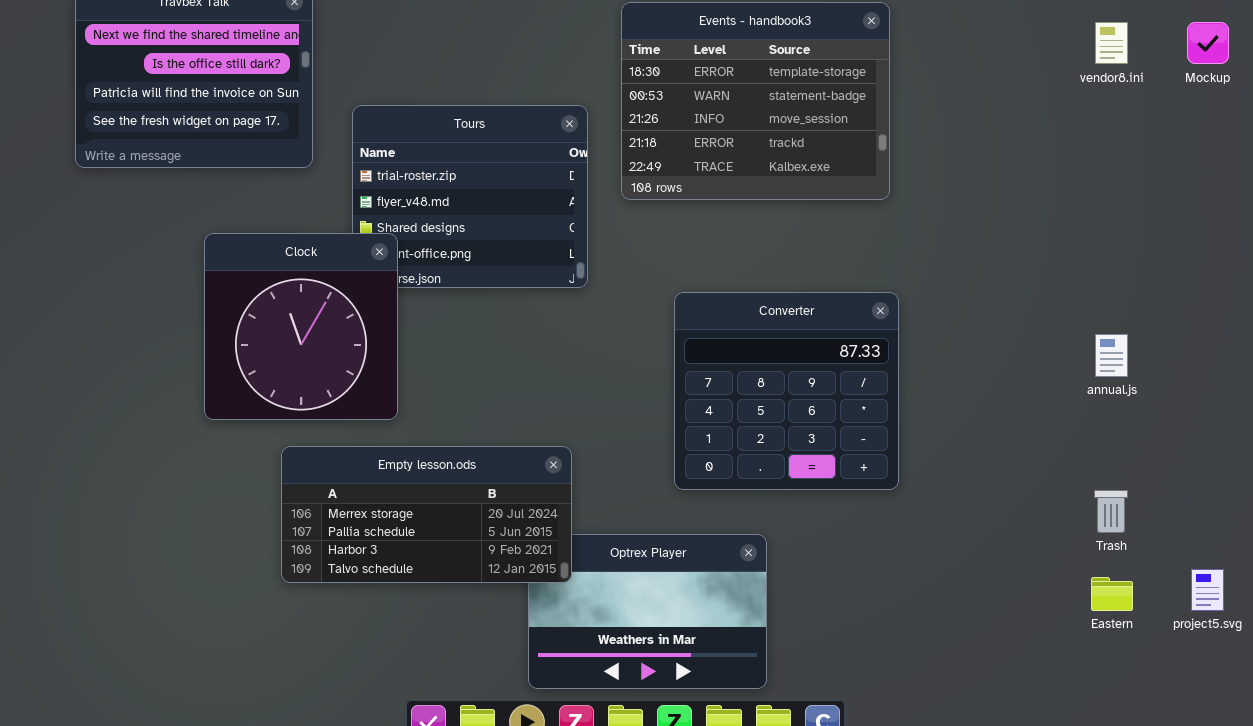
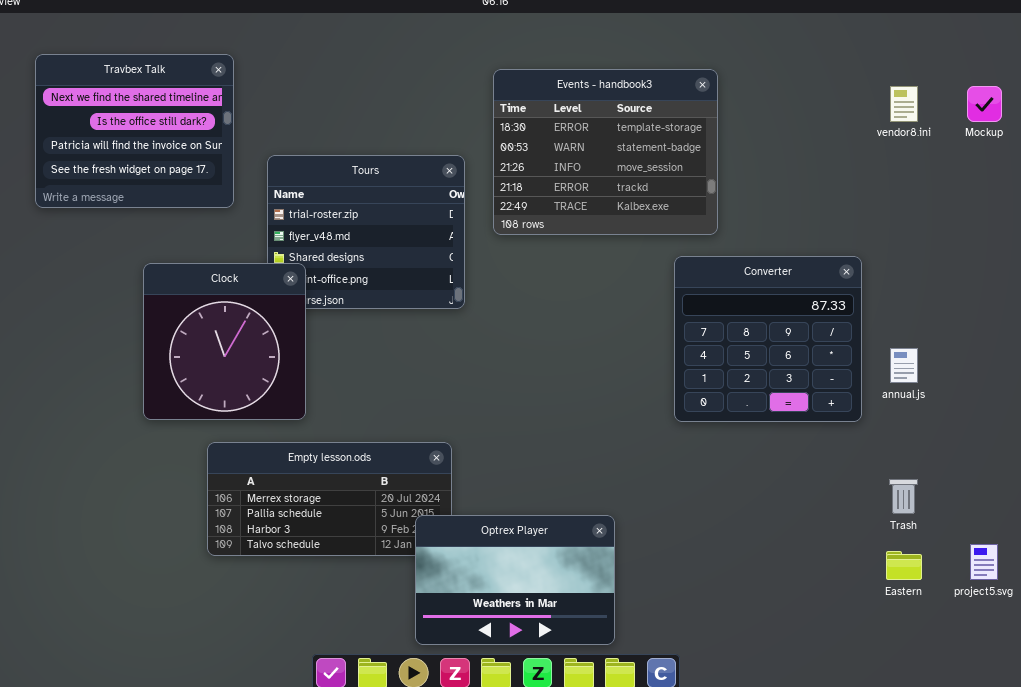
Converter: [674,292,899,490] -> [674,256,862,422], moved
Optrex Player: [528,534,767,689] -> [415,515,615,645], raised

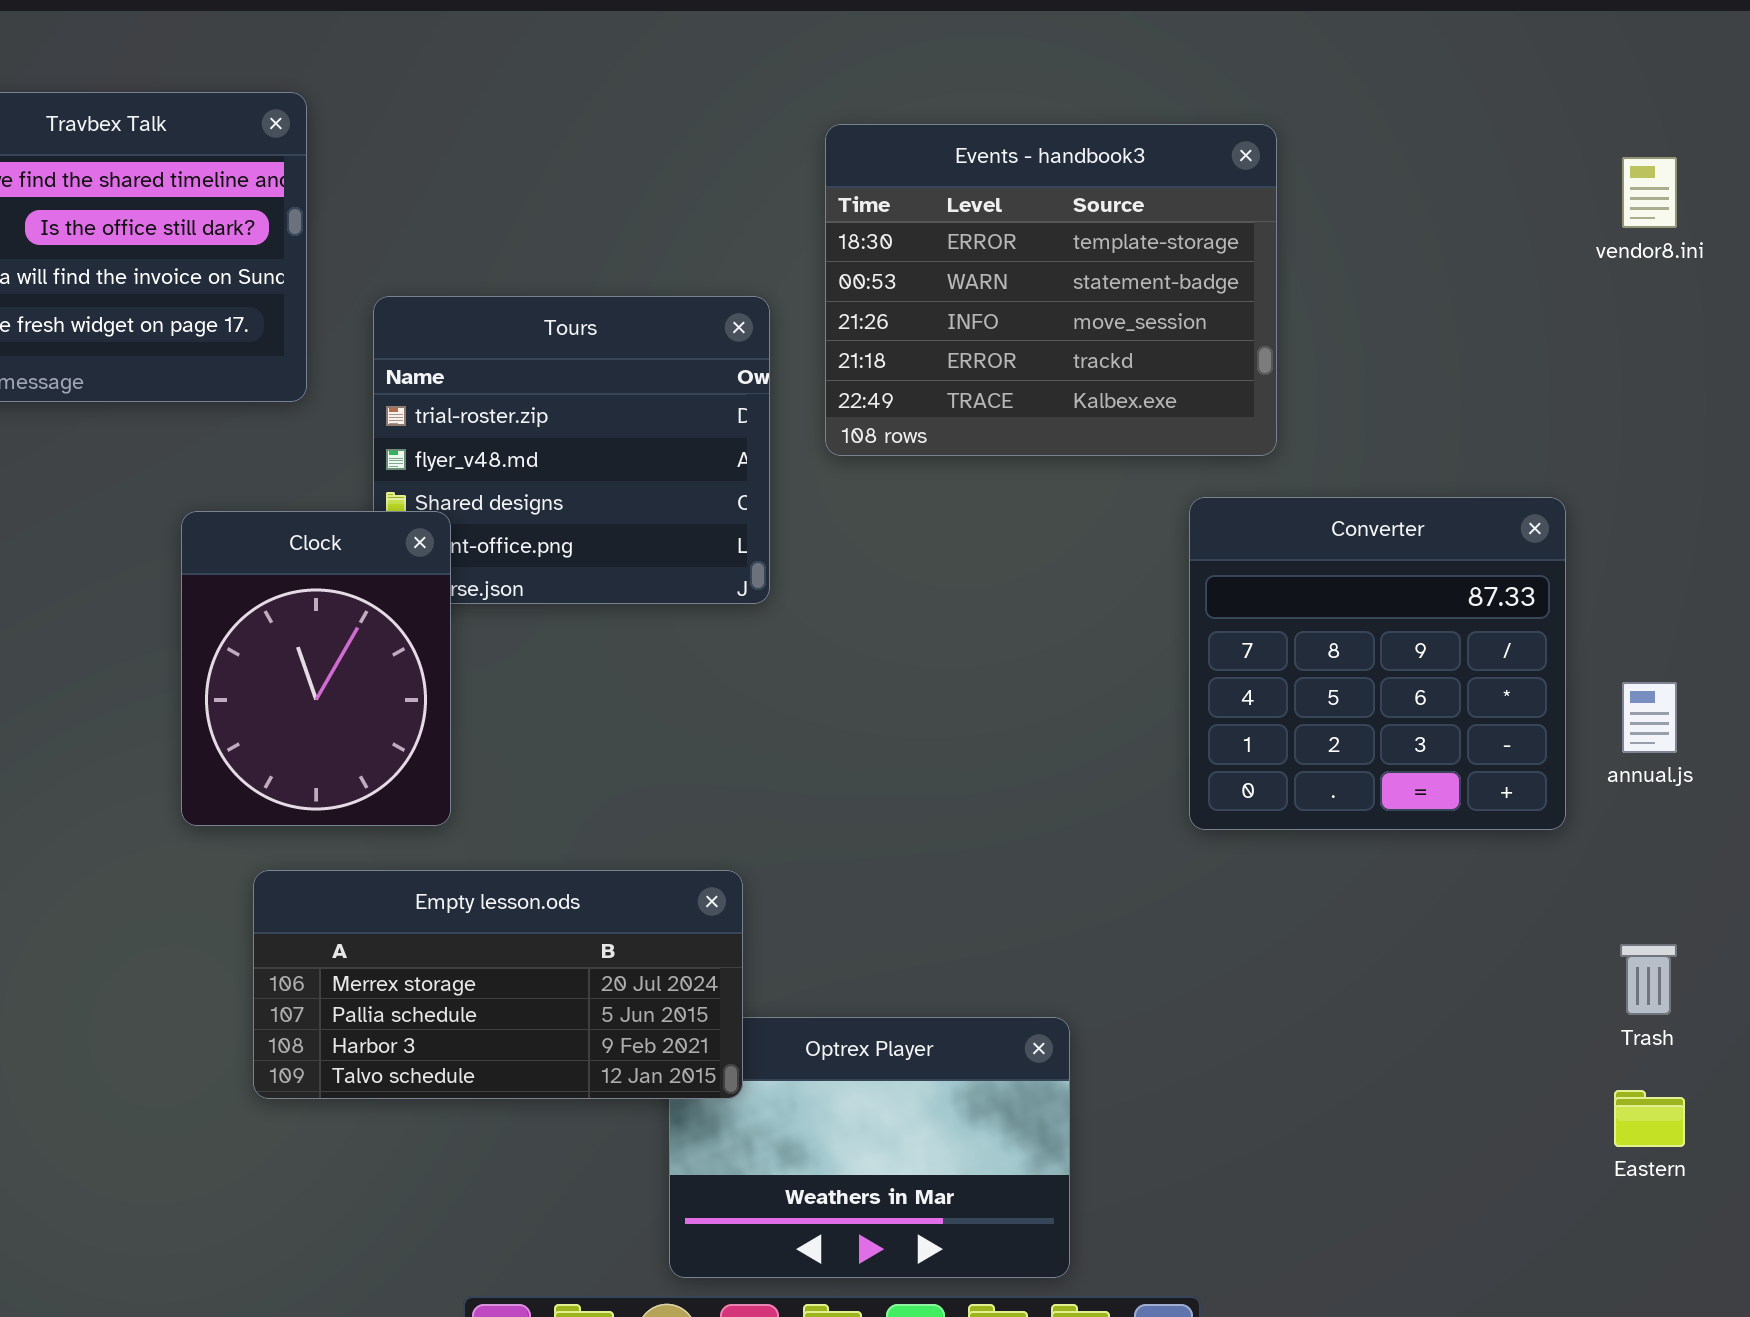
Clock: [143,263,306,420] -> [181,511,451,826], resized
Empty lesson.ods: [207,442,452,556] -> [253,870,743,1099], raised

